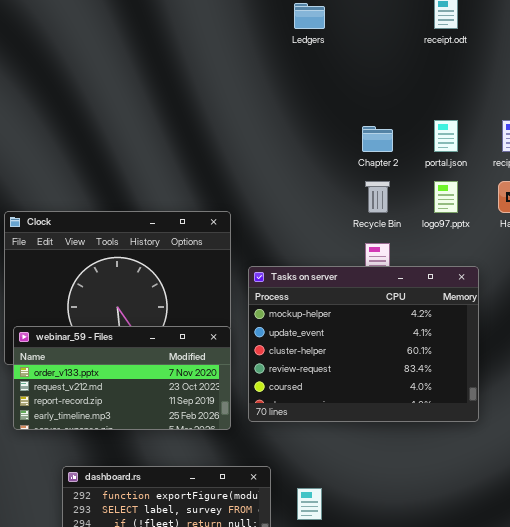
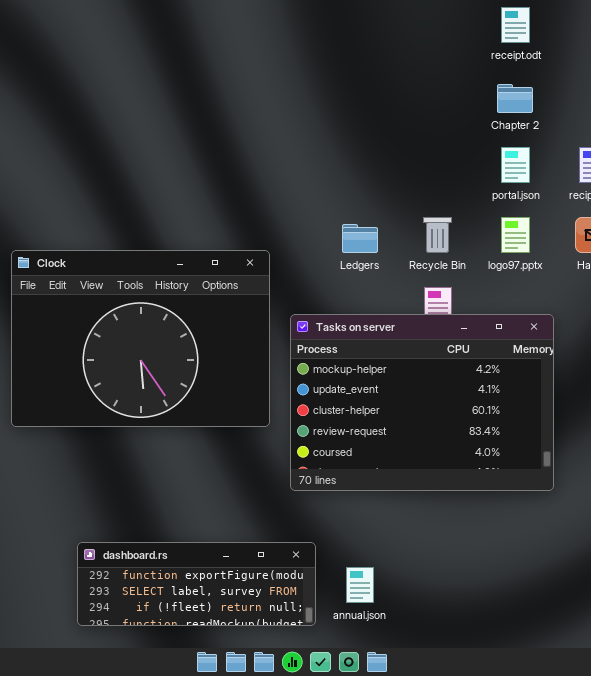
Ledgers: [294,3,325,29] -> [342,224,378,253], moved
Chapter 2: [362,126,393,152] -> [497,84,533,113], moved
webinar_59 - Files: [13,326,231,430] -> none, closed

